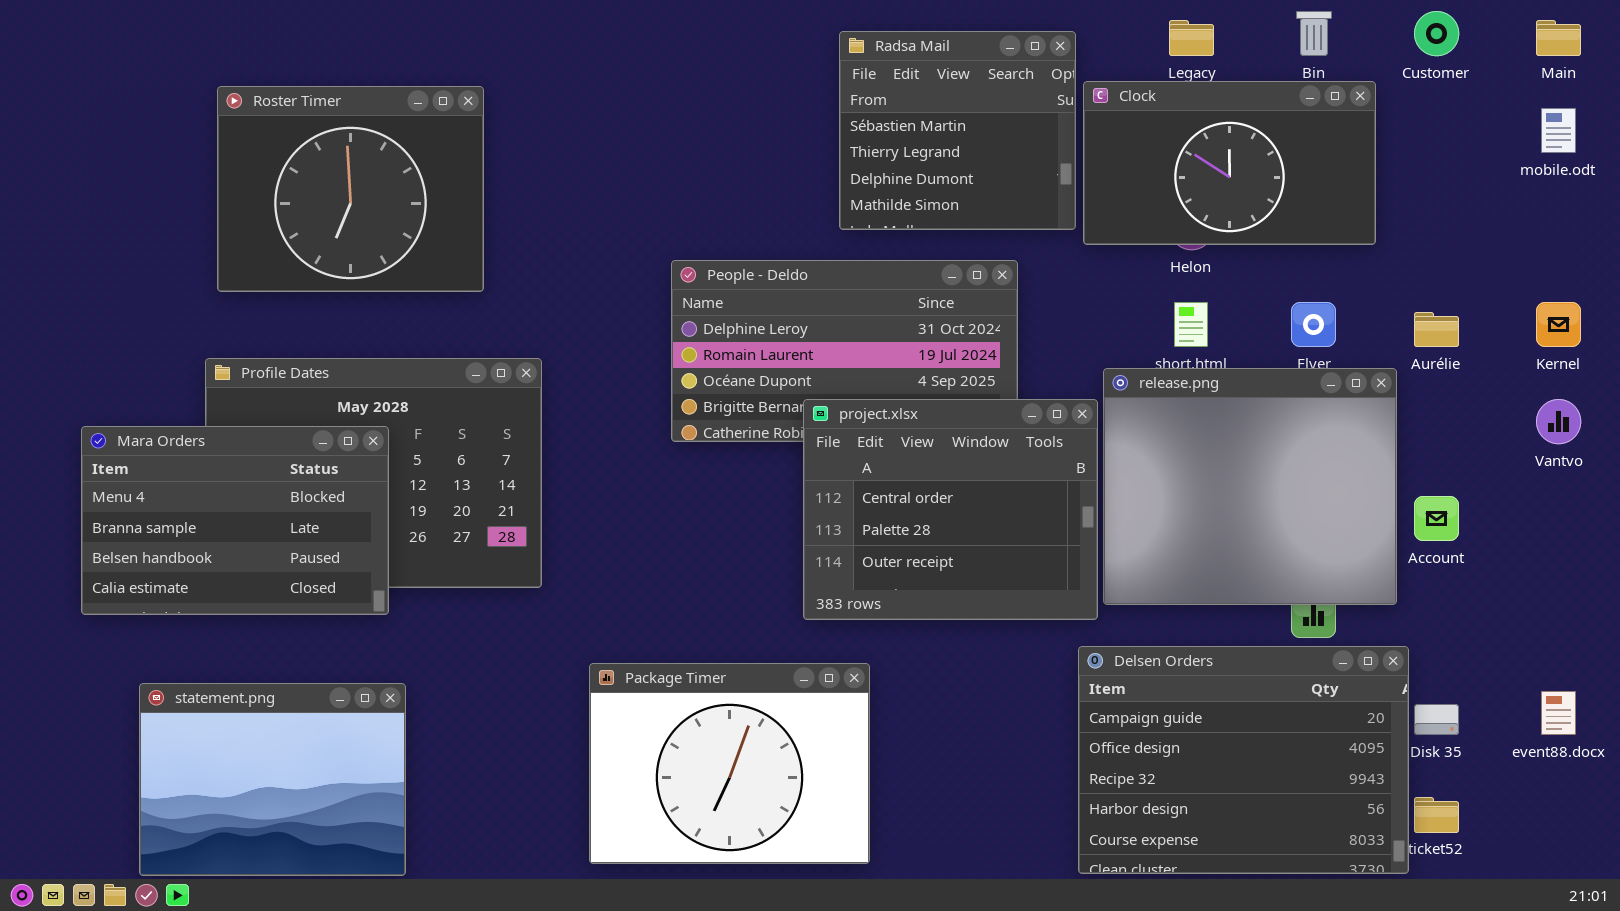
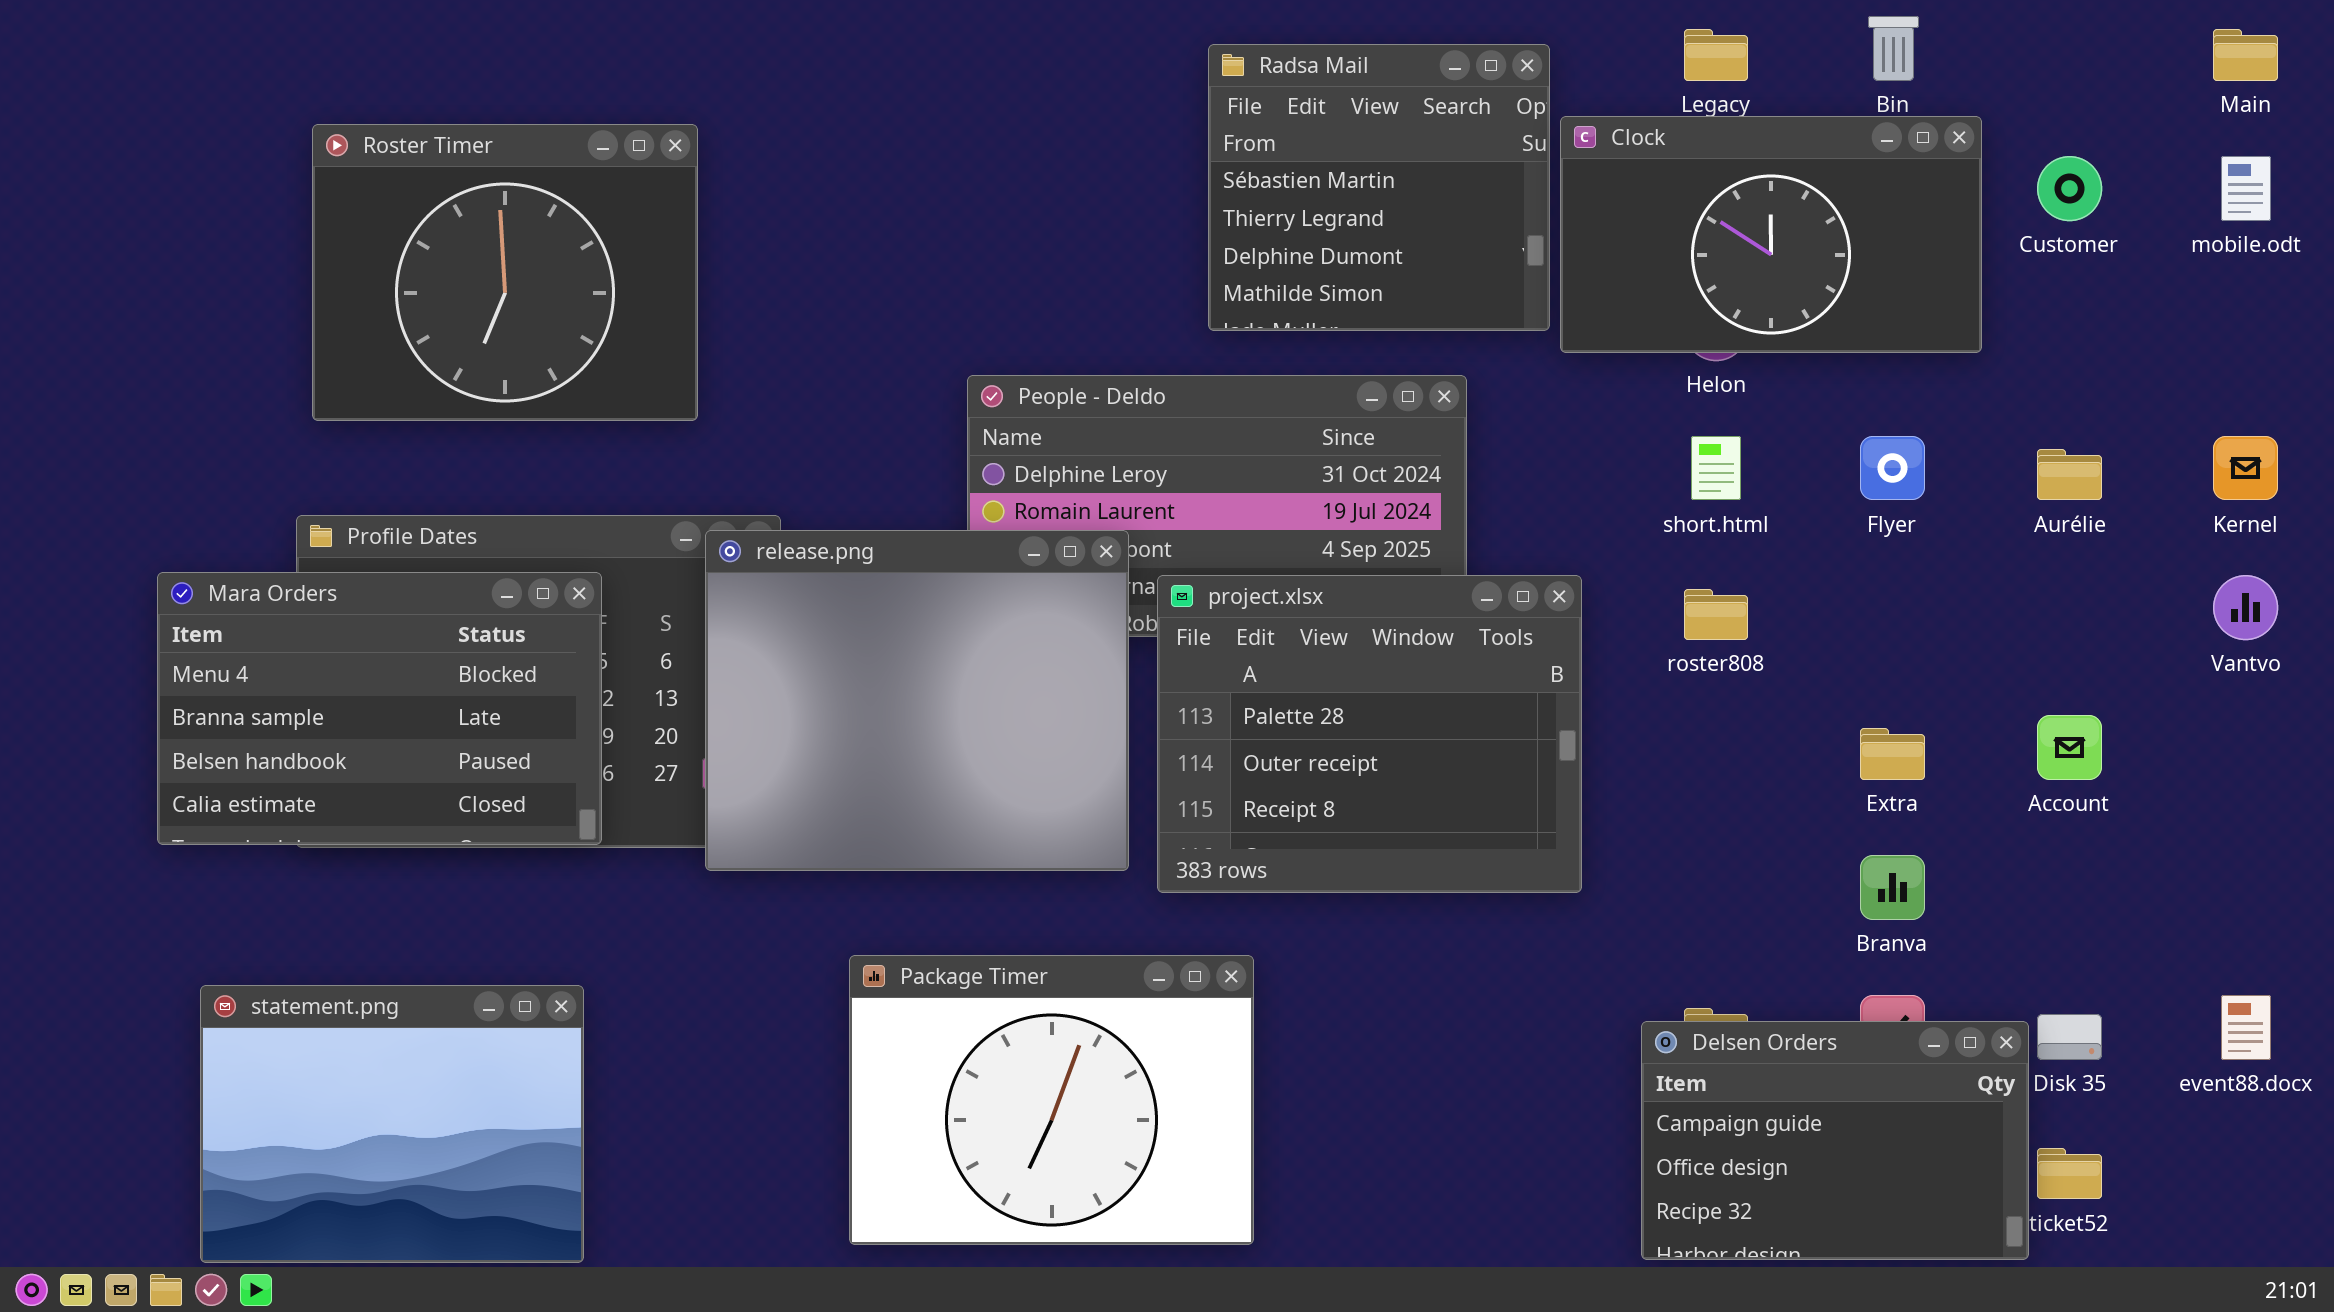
Customer: [1414,11,1459,56] -> [2037,156,2102,221], moved
release.png: [1103,368,1397,605] -> [705,530,1129,871], moved
project.xlsx: [803,399,1098,620] -> [1157,575,1582,893], scrolled down 1 row
Mara Orders: [81,426,389,615] -> [157,572,602,845], moved
Delsen Orders: [1078,646,1409,874] -> [1641,1021,2029,1260], resized

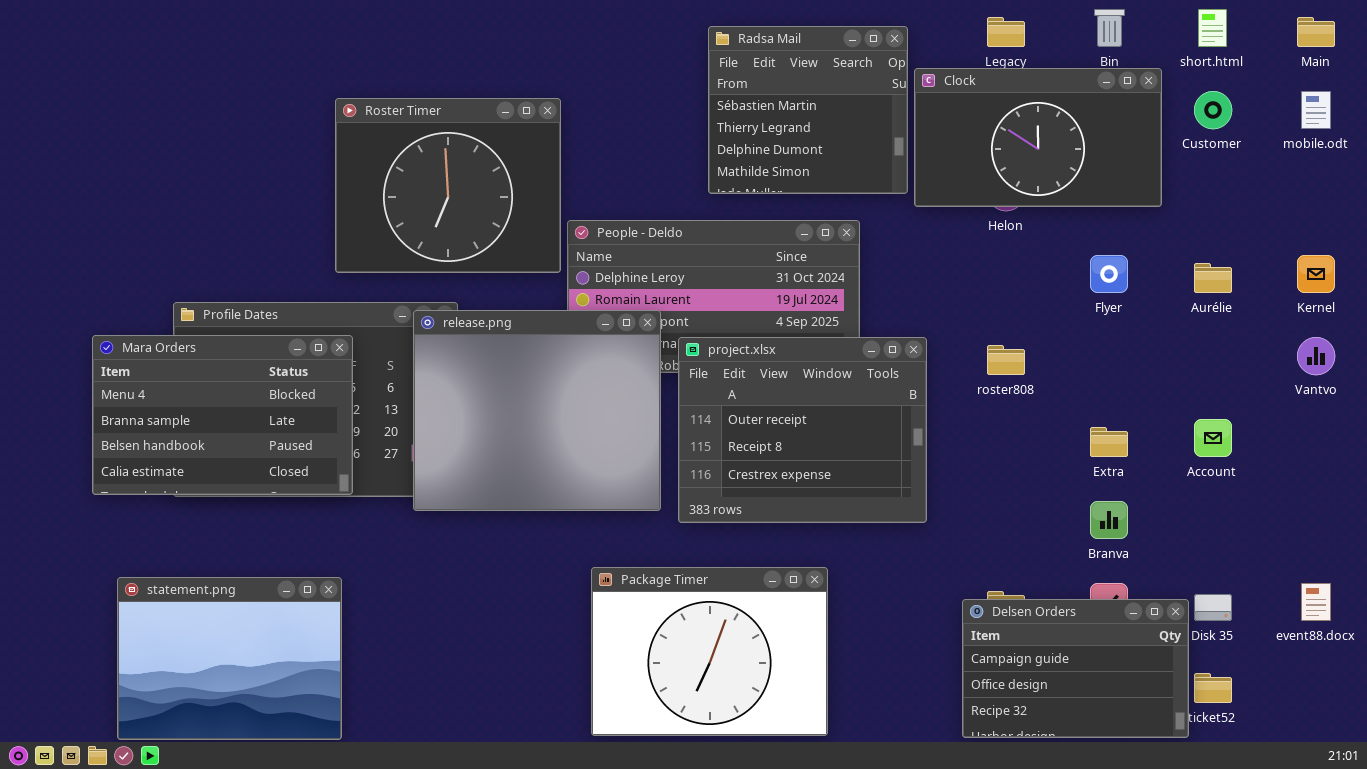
Roster Timer: [312,124,698,421] -> [335,98,561,273], moved
short.html: [1691,436,1741,500] -> [1198,9,1227,47], moved
project.xlsx: [1157,575,1582,893] -> [678,337,927,523], scrolled down 1 row
Package Timer: [849,955,1254,1245] -> [591,567,828,736], moved

